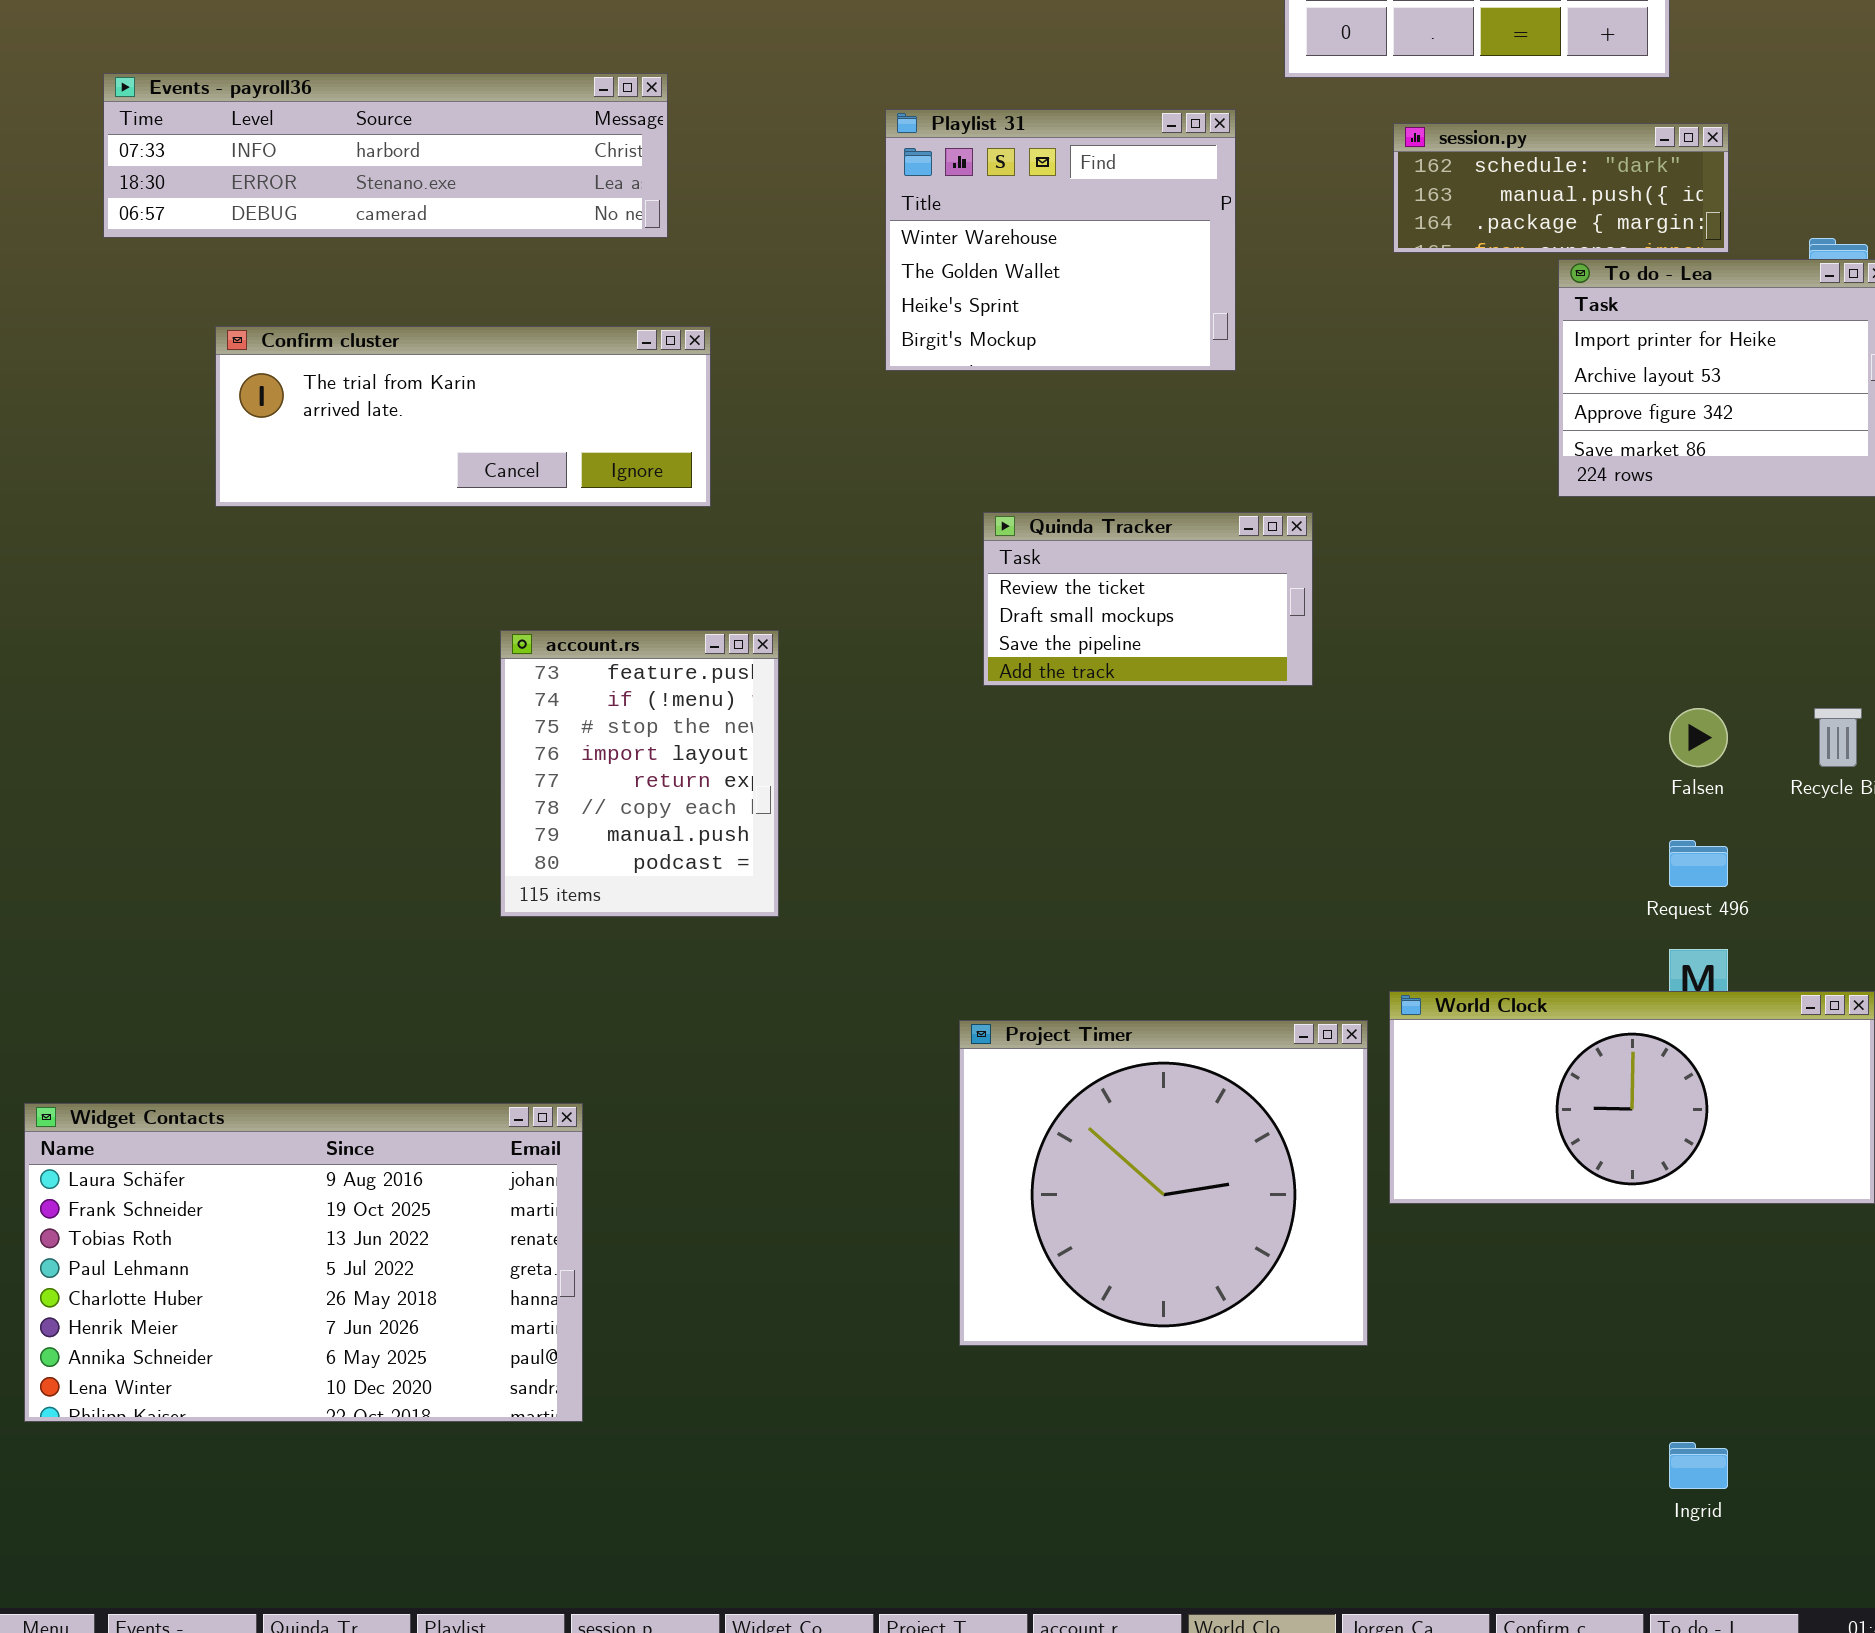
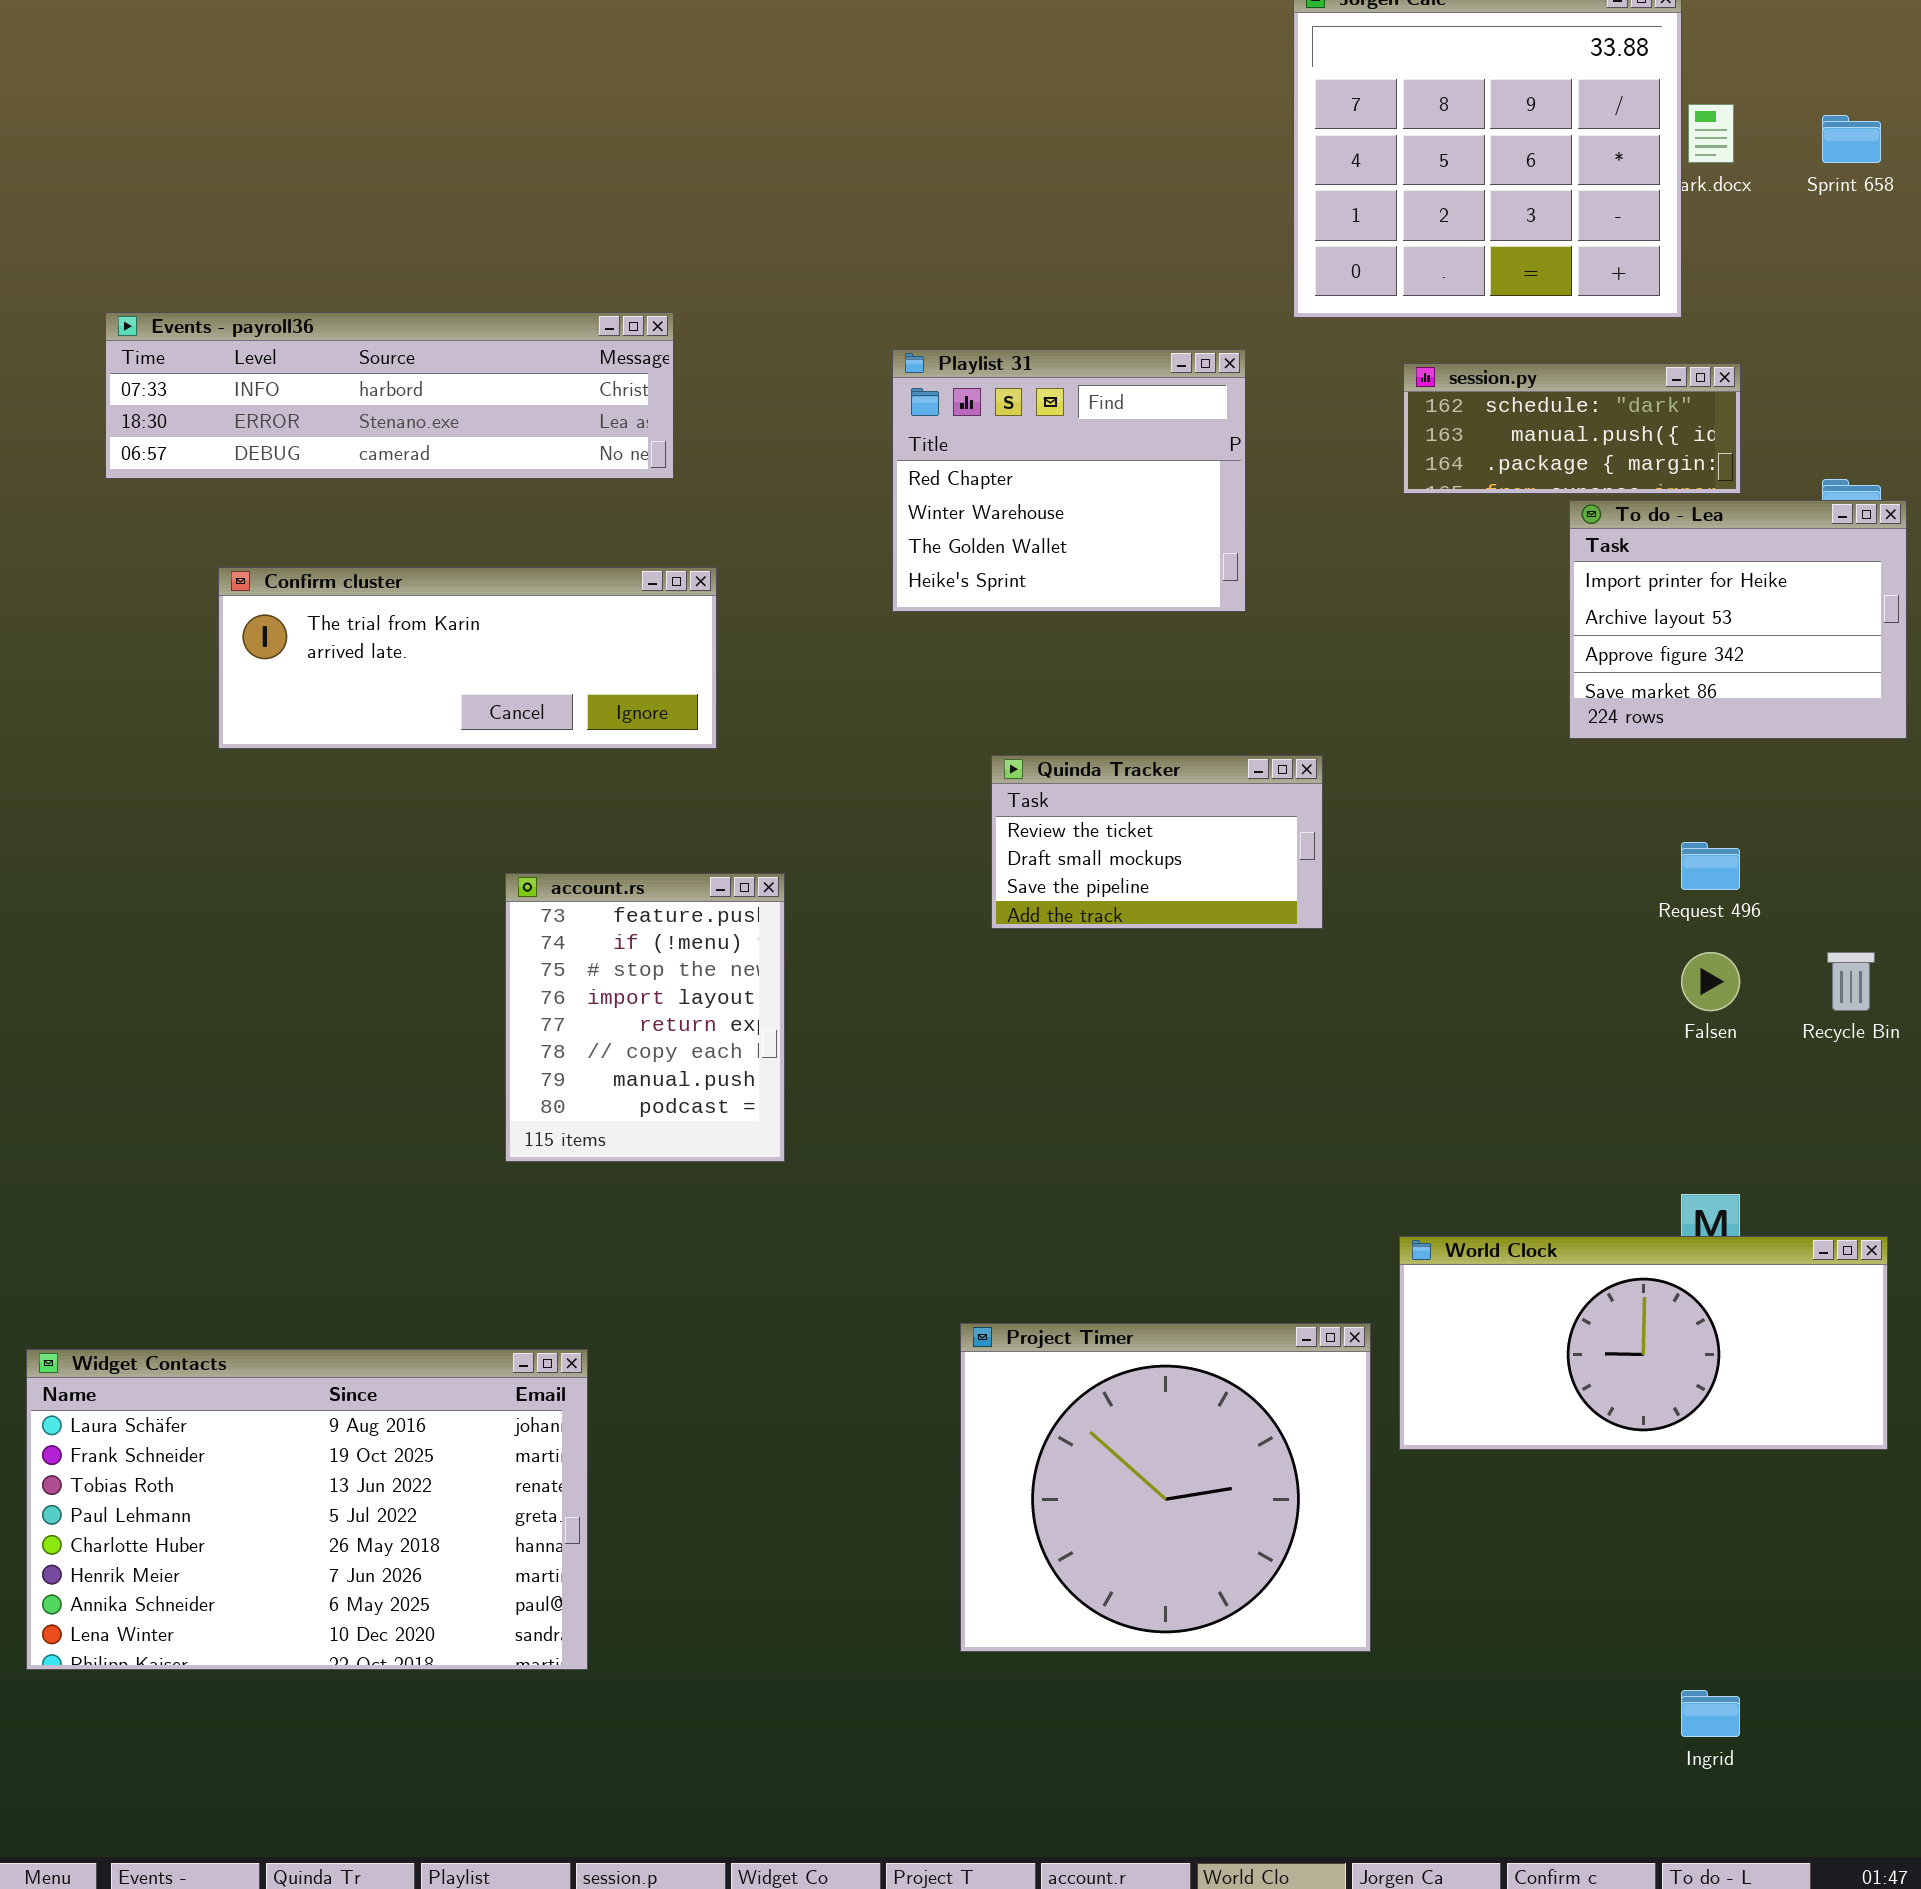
Playlist 31: [885,109,1236,371] -> [892,349,1246,612], scrolled up 1 row
Request 496: [1669,840,1728,887] -> [1681,842,1740,890], moved
Project Timer: [959,1020,1368,1346] -> [960,1323,1371,1652], moved

